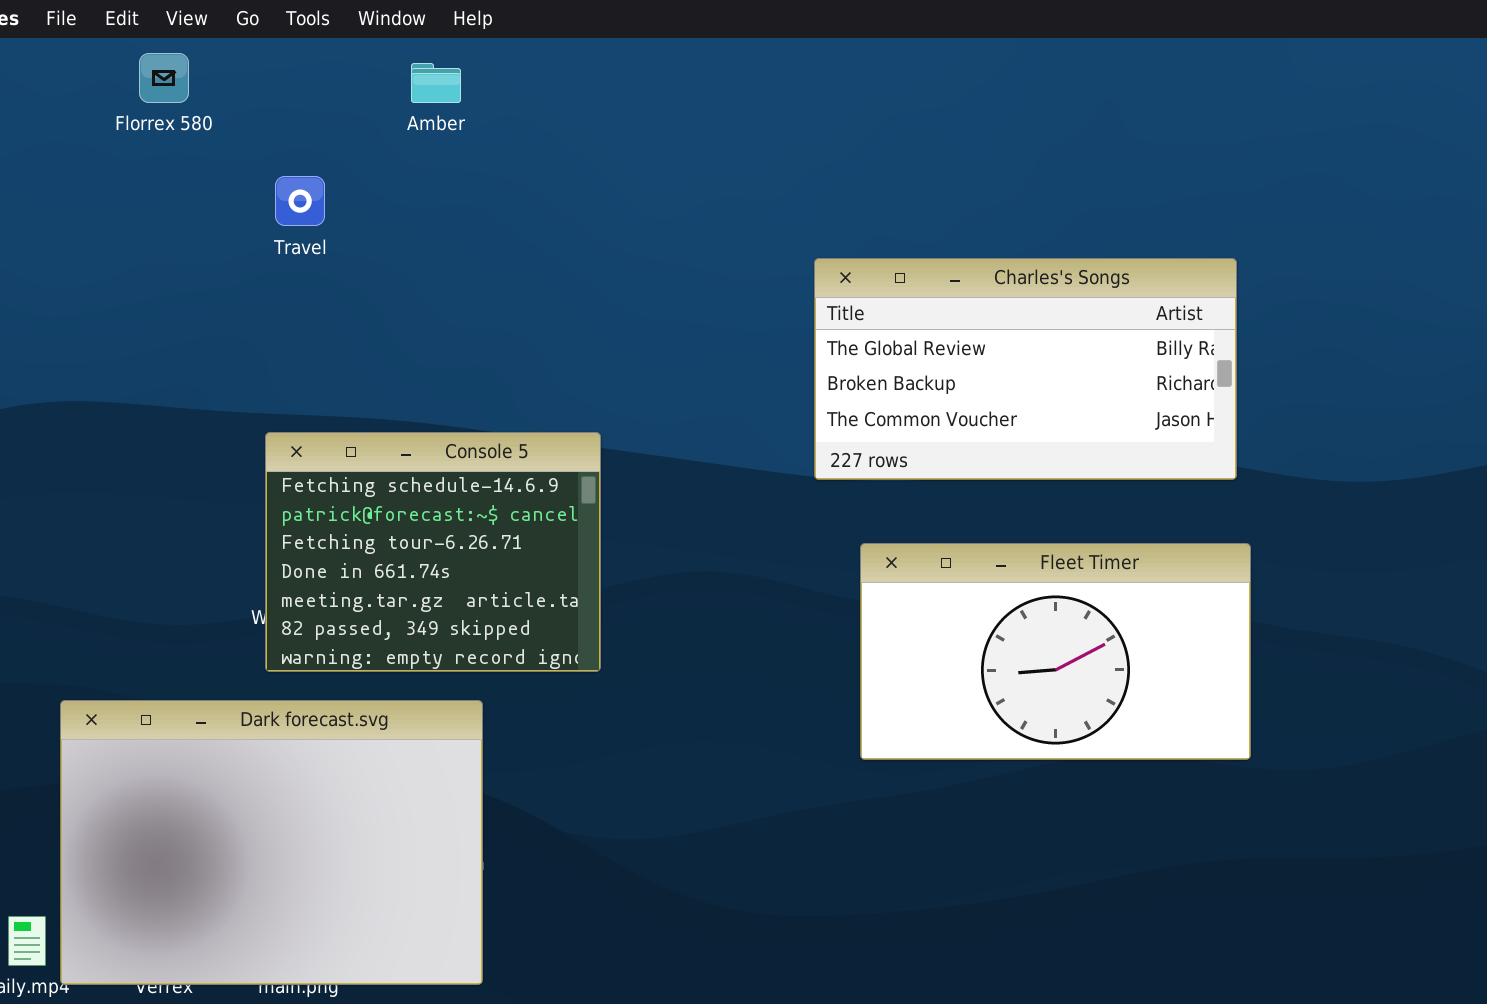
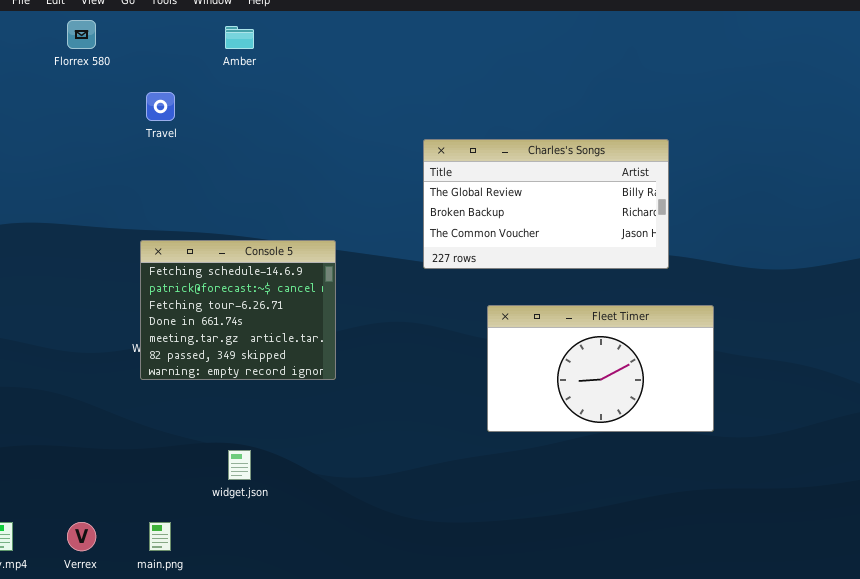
Charles's Songs: [814,258,1237,480] -> [423,139,669,269], moved
Dark forecast.svg: [60,700,483,985] -> none, closed

